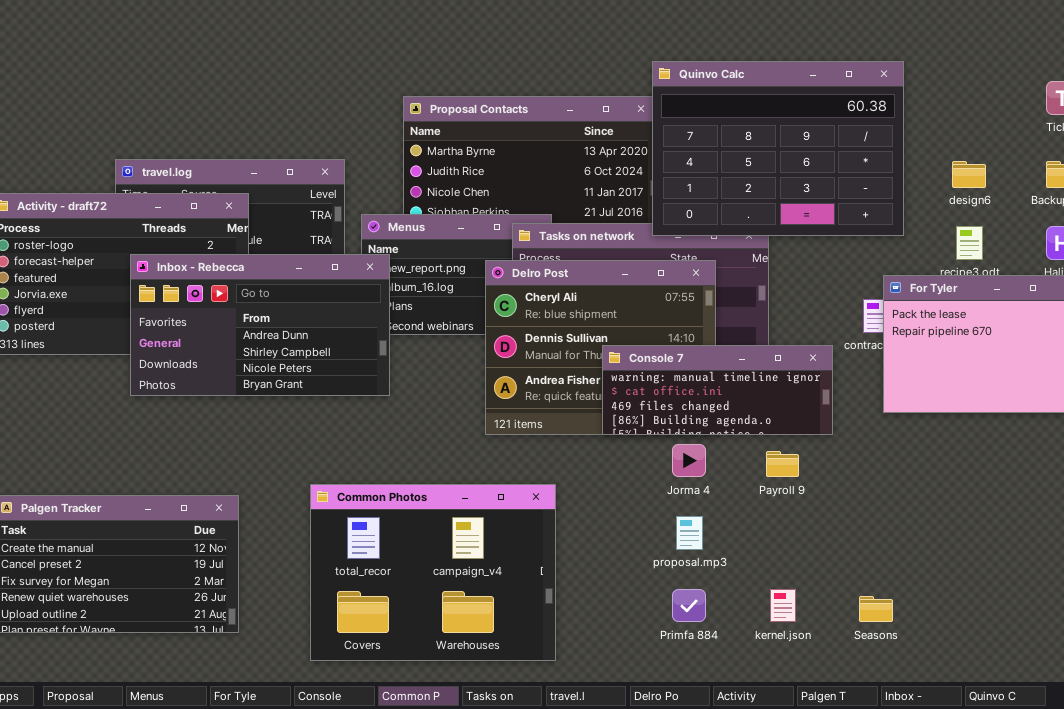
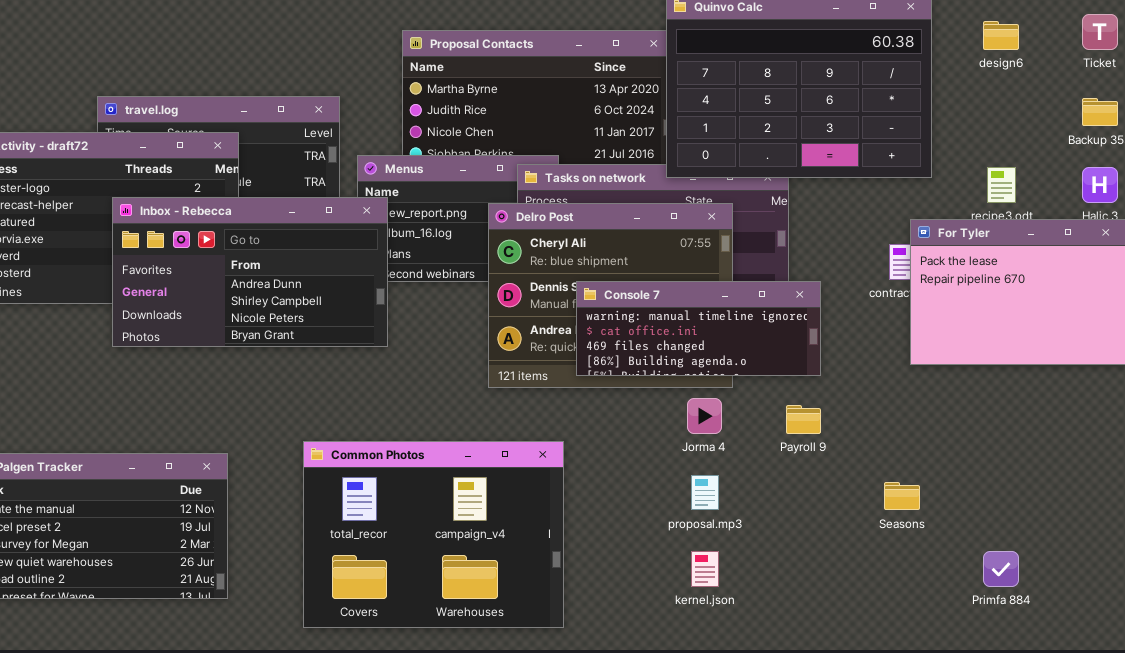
design6: [952,161,986,188] -> [983,21,1019,50], moved
Console 7: [602,345,833,435] -> [576,281,821,376], moved
Primfa 884: [672,589,706,622] -> [983,551,1019,587], moved
kernel.json: [770,589,796,622] -> [691,551,719,587], moved
Seasons: [859,596,893,622] -> [884,482,920,510], moved

